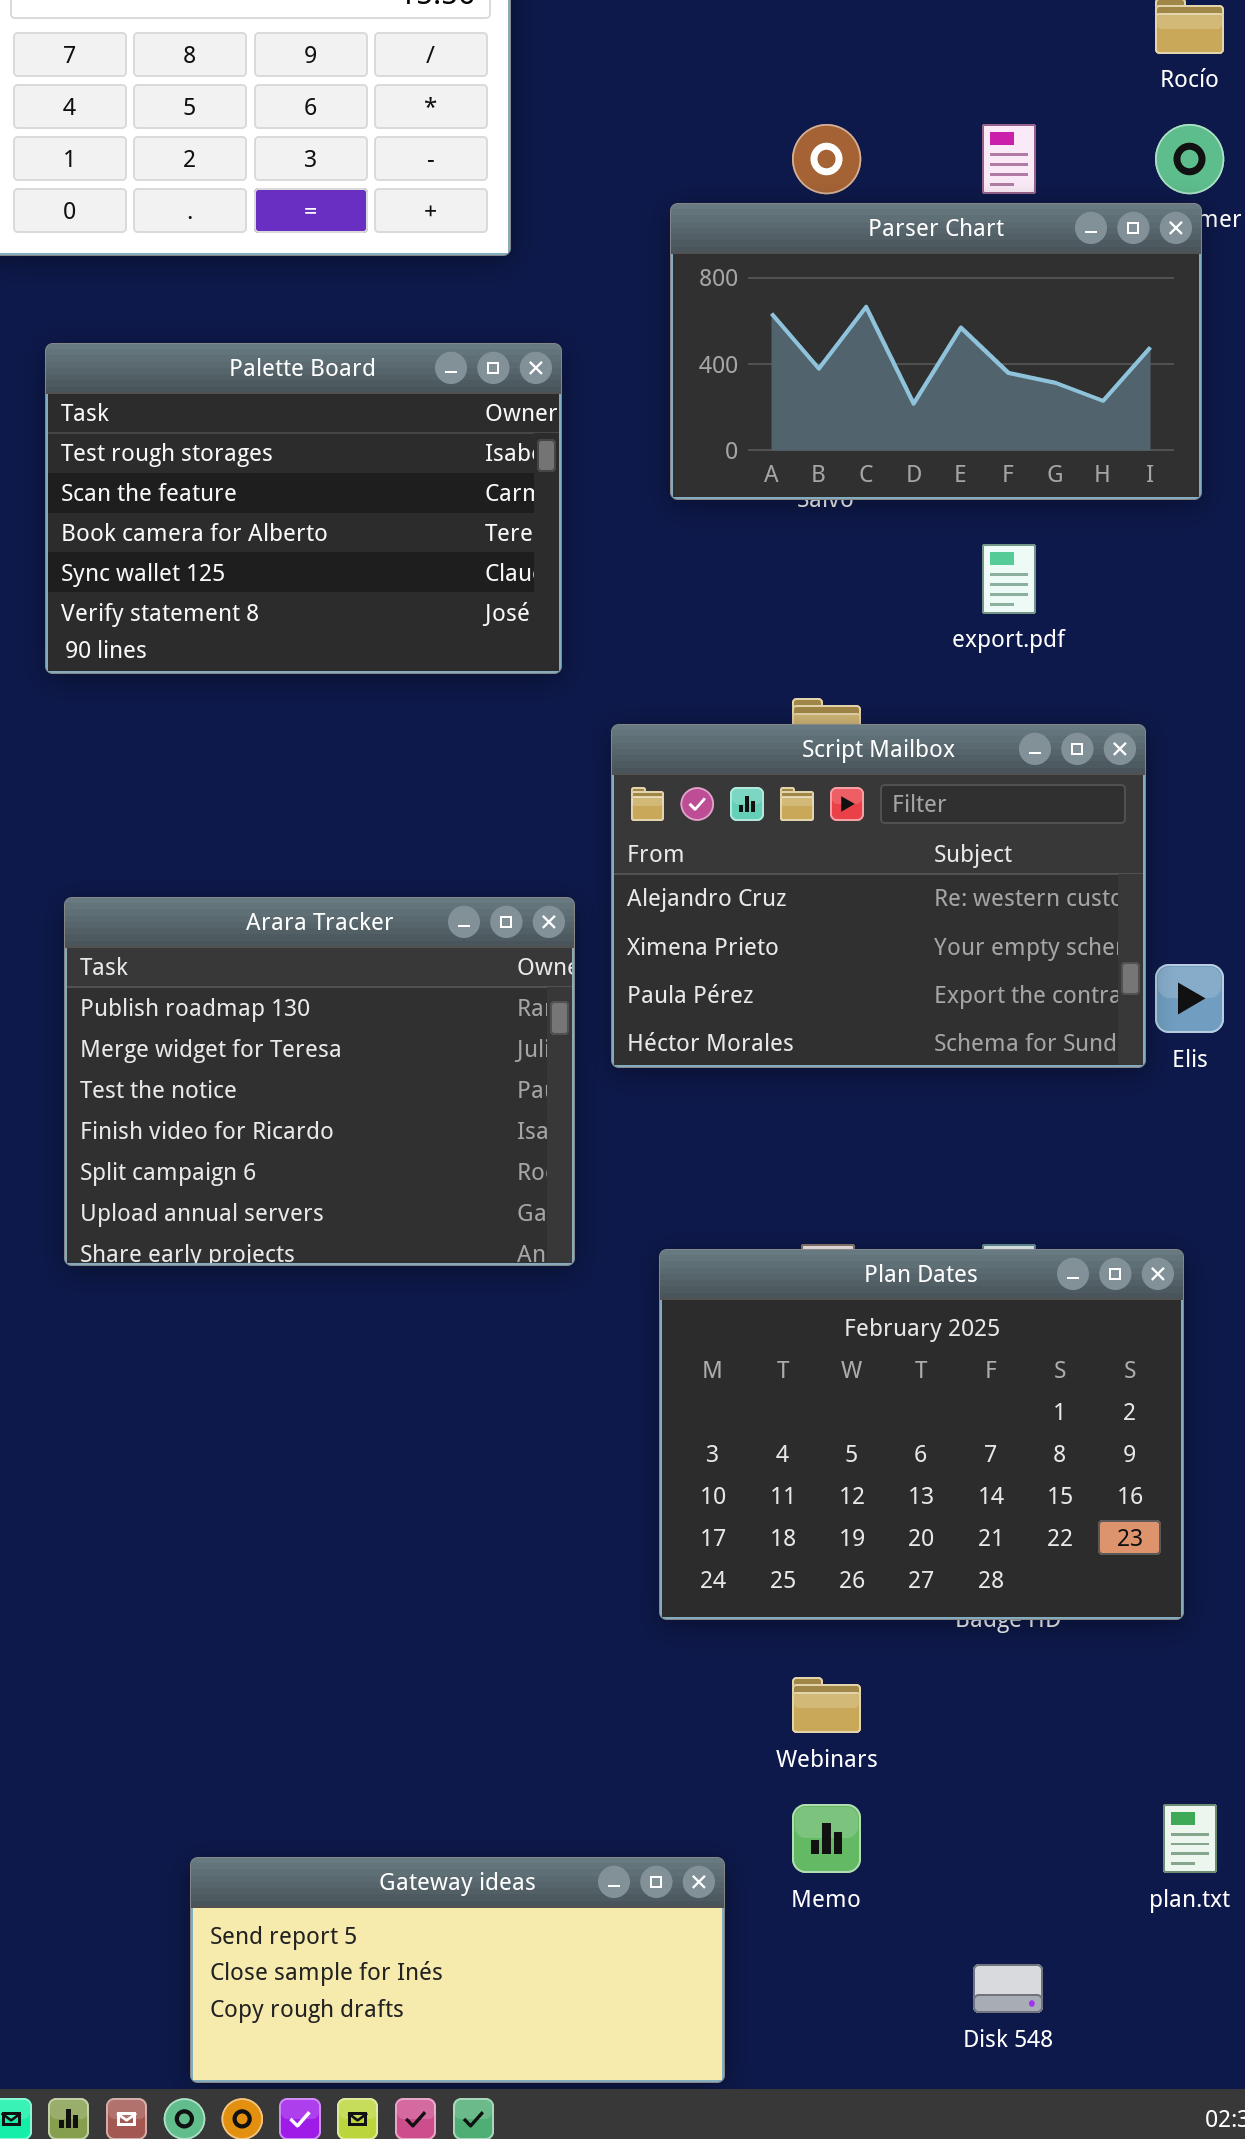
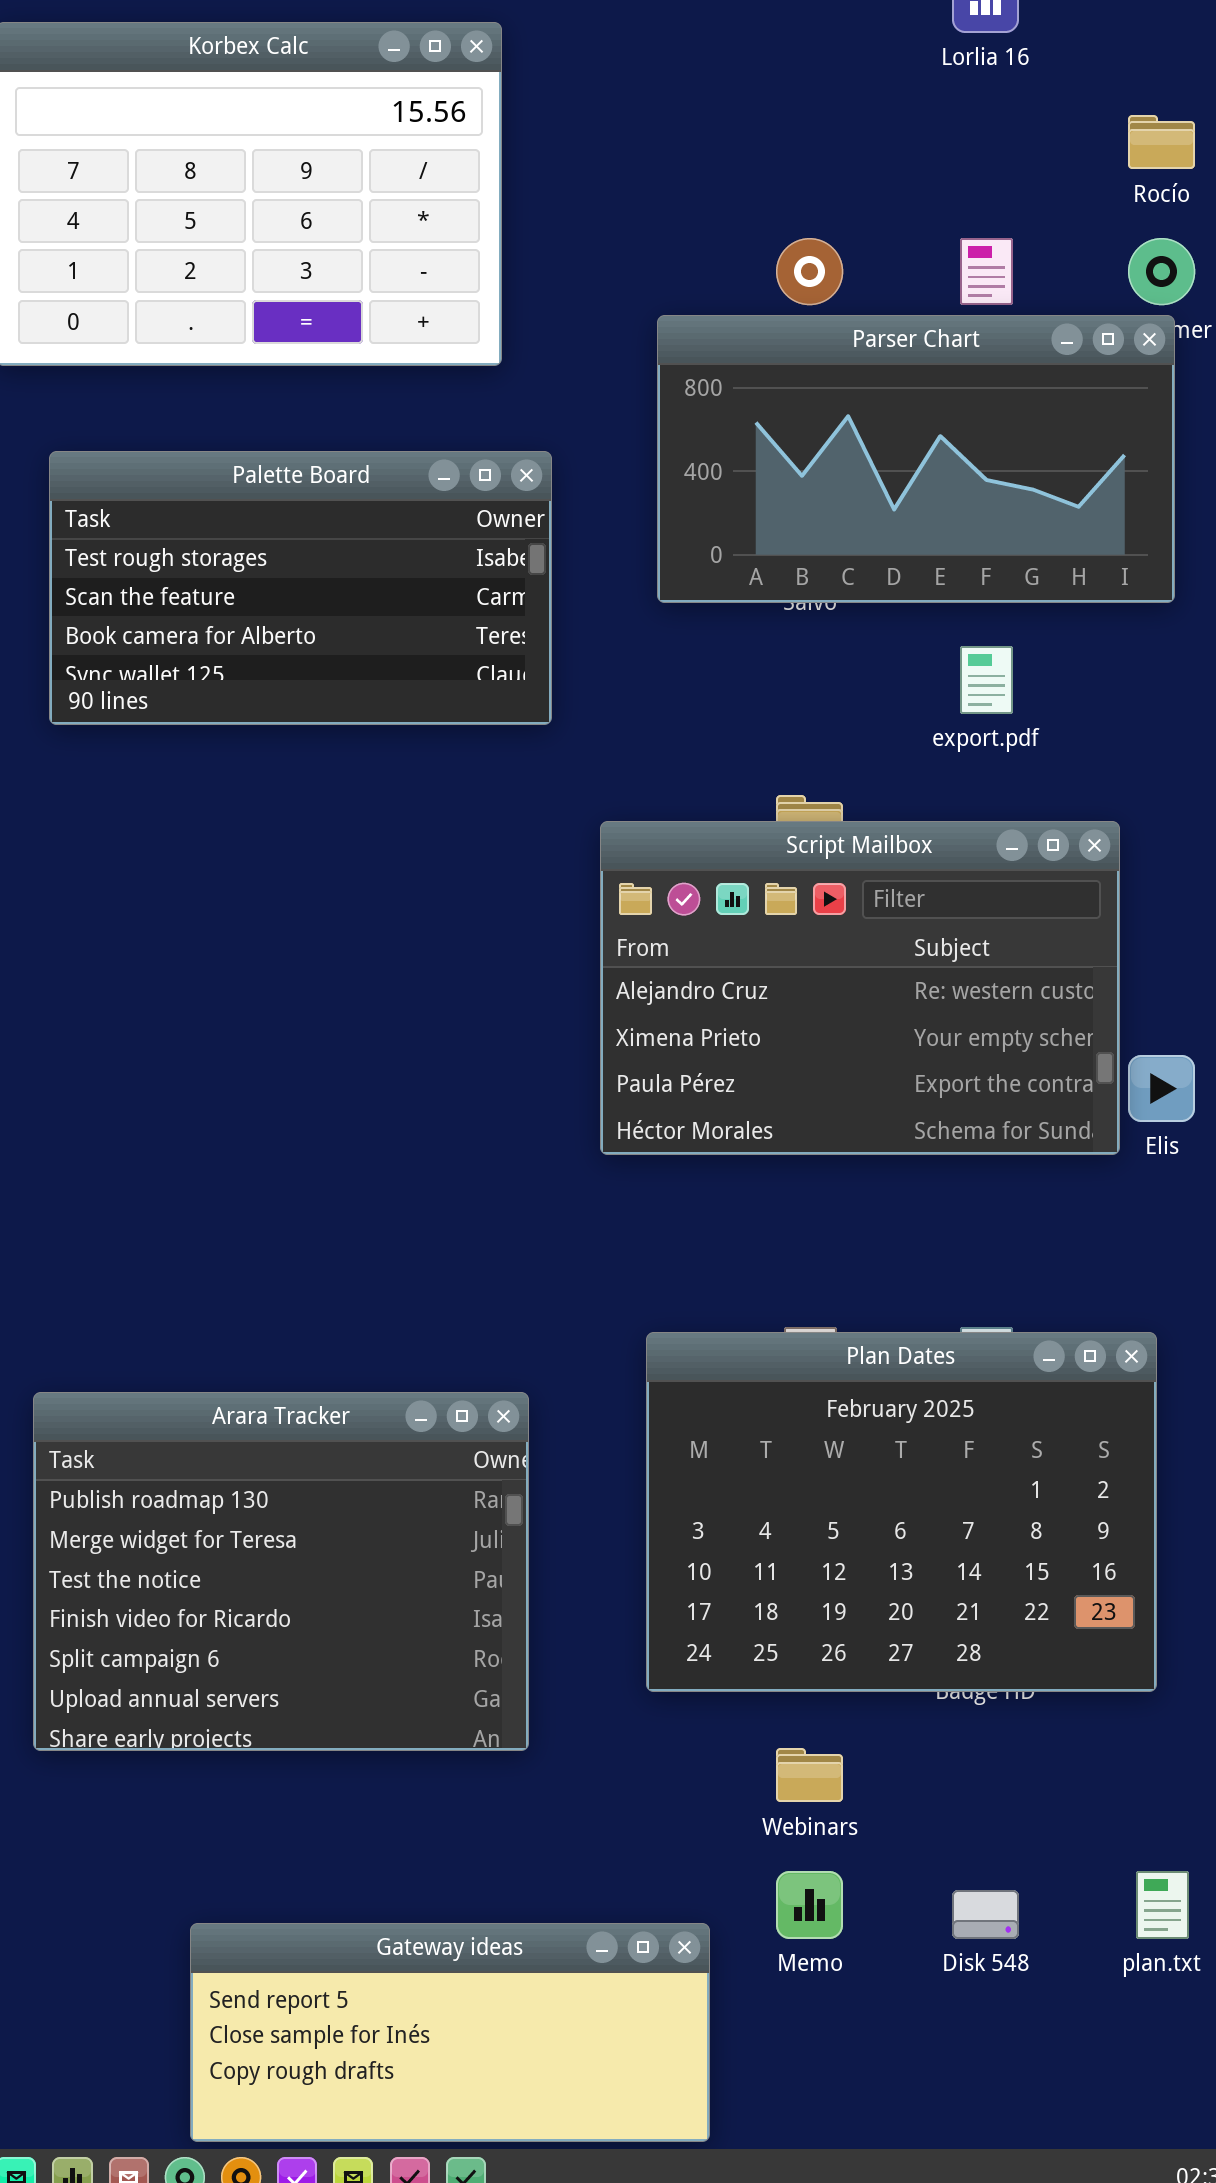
Palette Board: [45,343,562,674] -> [49,451,552,725], resized
Arara Tracker: [64,897,575,1266] -> [33,1392,529,1751], moved
Disk 548: [973,1964,1043,2013] -> [952,1890,1019,1939], moved

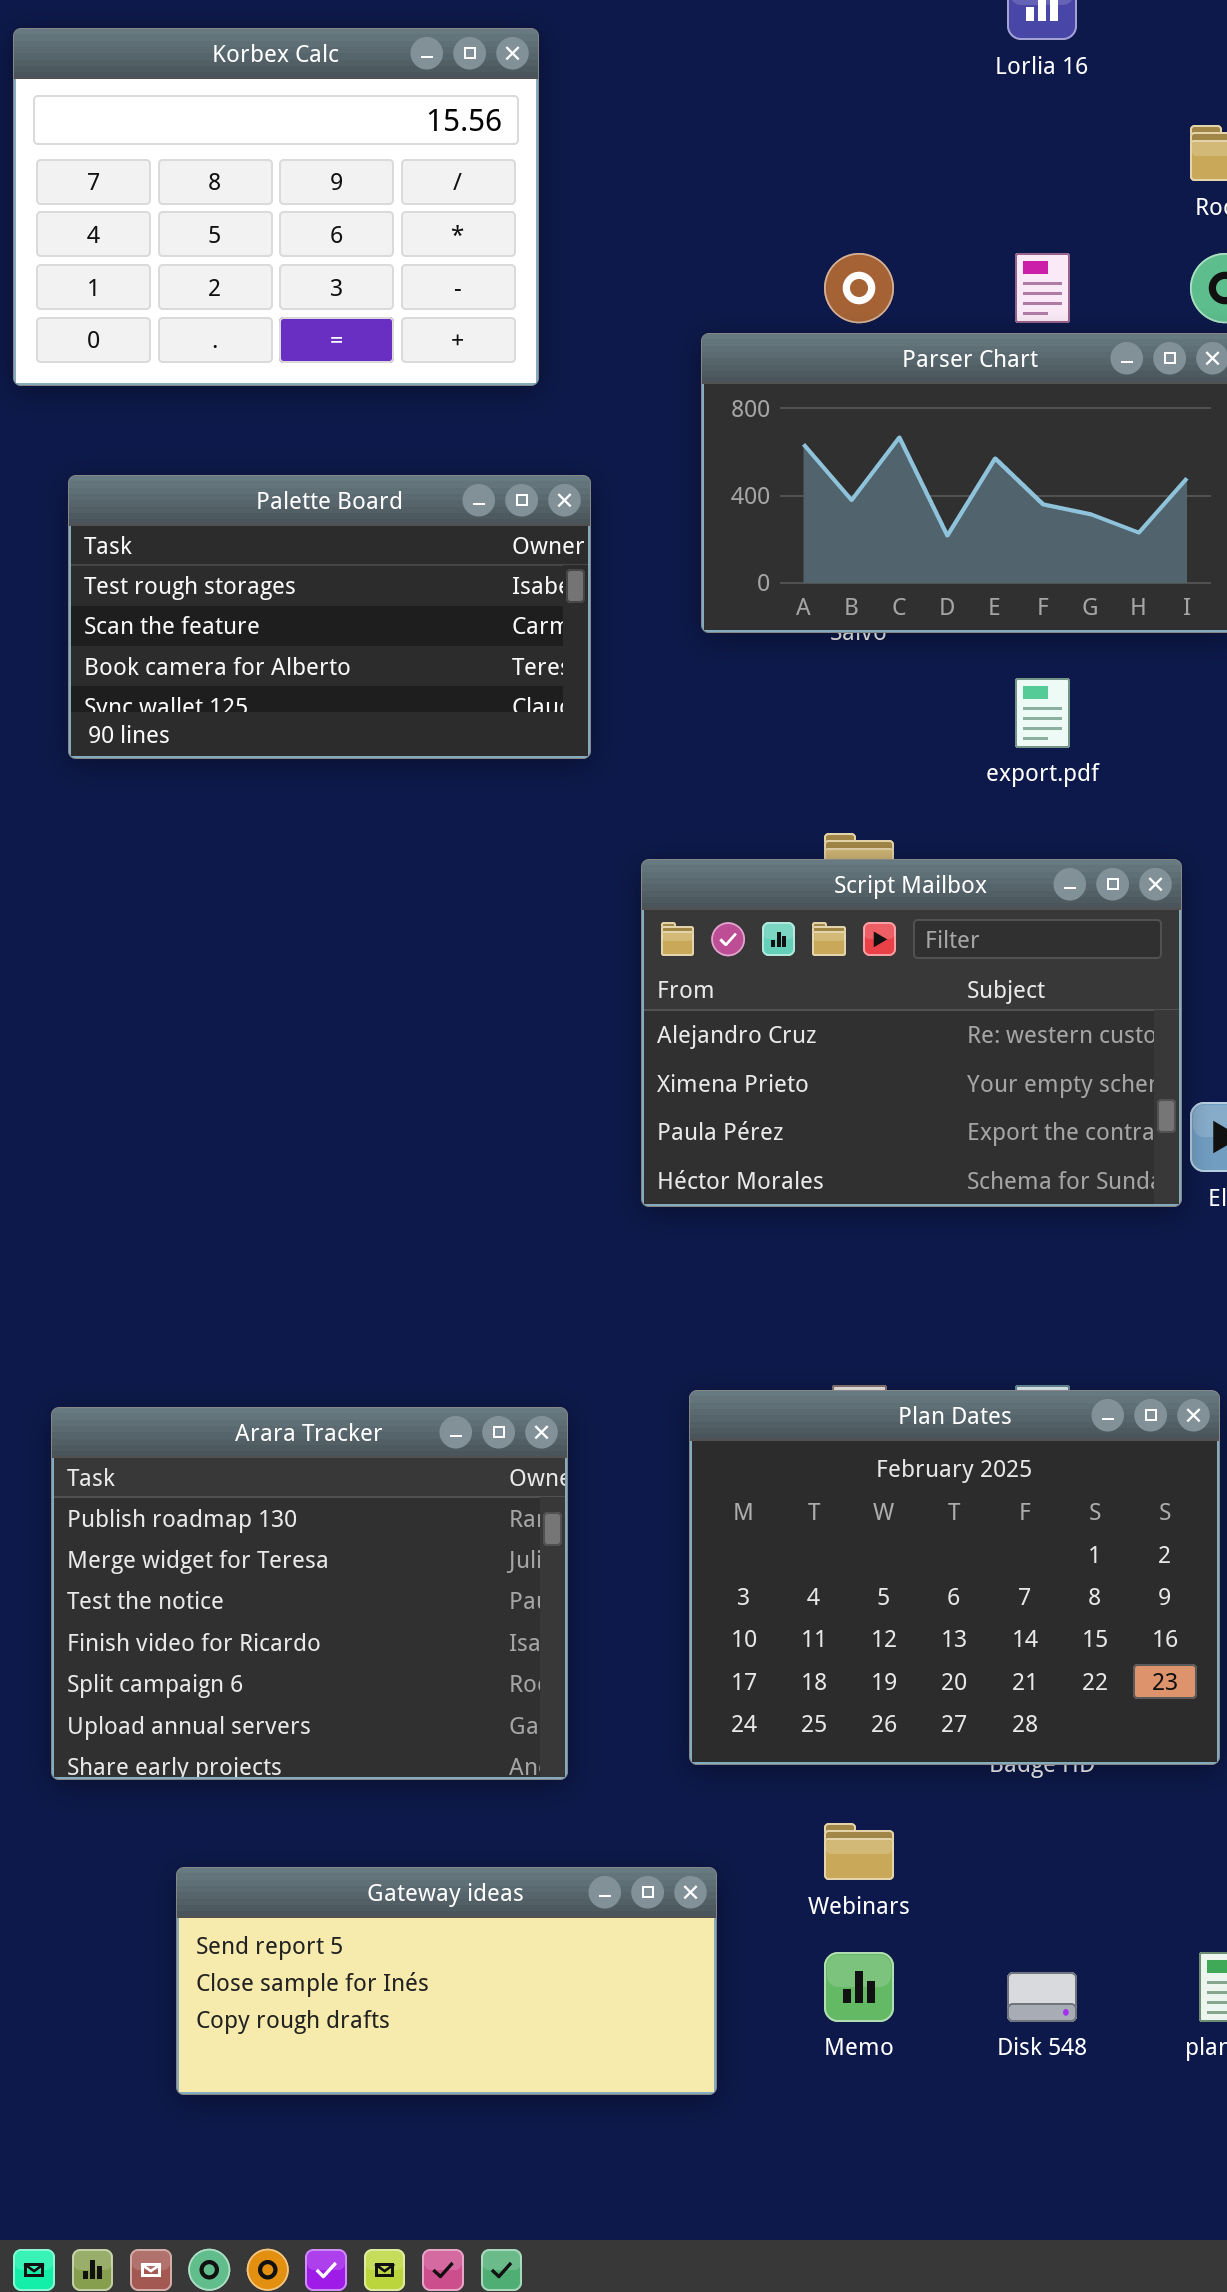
Arara Tracker: [33,1392,529,1751] -> [51,1407,568,1780], moved
Gateway ideas: [190,1923,710,2142] -> [176,1867,717,2095], moved

